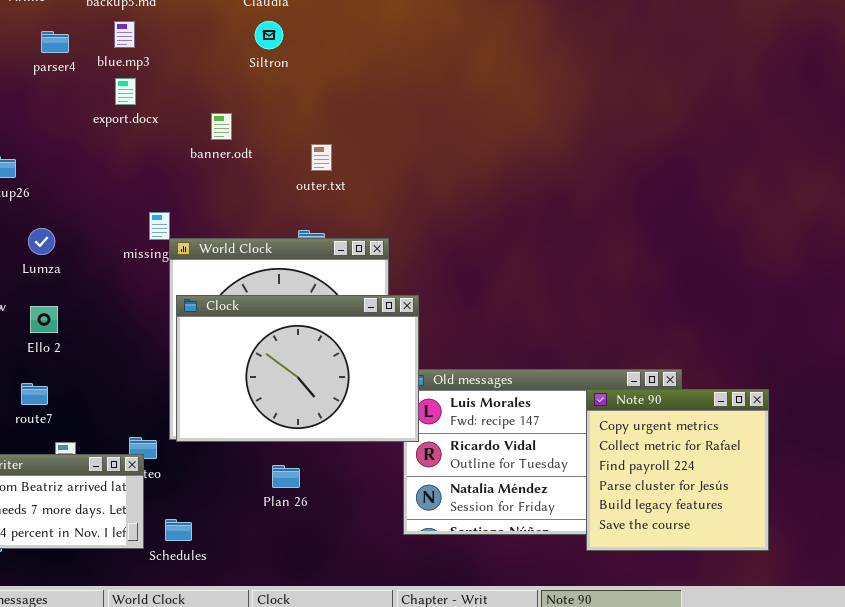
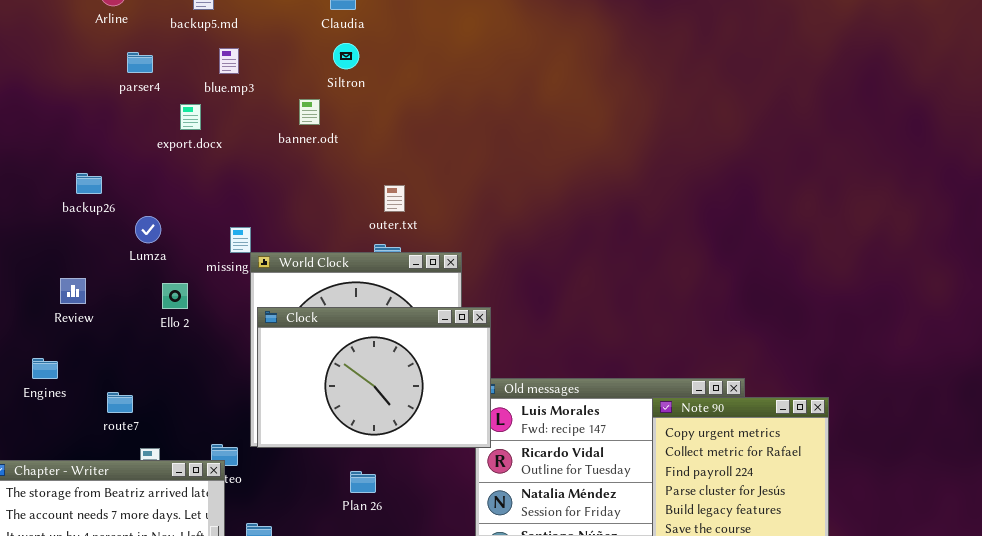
blue.mp3: [114,21,135,48] -> [219,48,239,74], moved
export.docx: [115,78,136,105] -> [180,104,201,130], moved
banner.odt: [211,113,232,140] -> [299,99,320,125], moved
outer.txt: [311,144,332,171] -> [384,185,405,212], moved
Lumza: [28,228,55,255] -> [135,216,161,243], moved
Ello 2: [30,306,58,333] -> [162,283,188,309], moved

